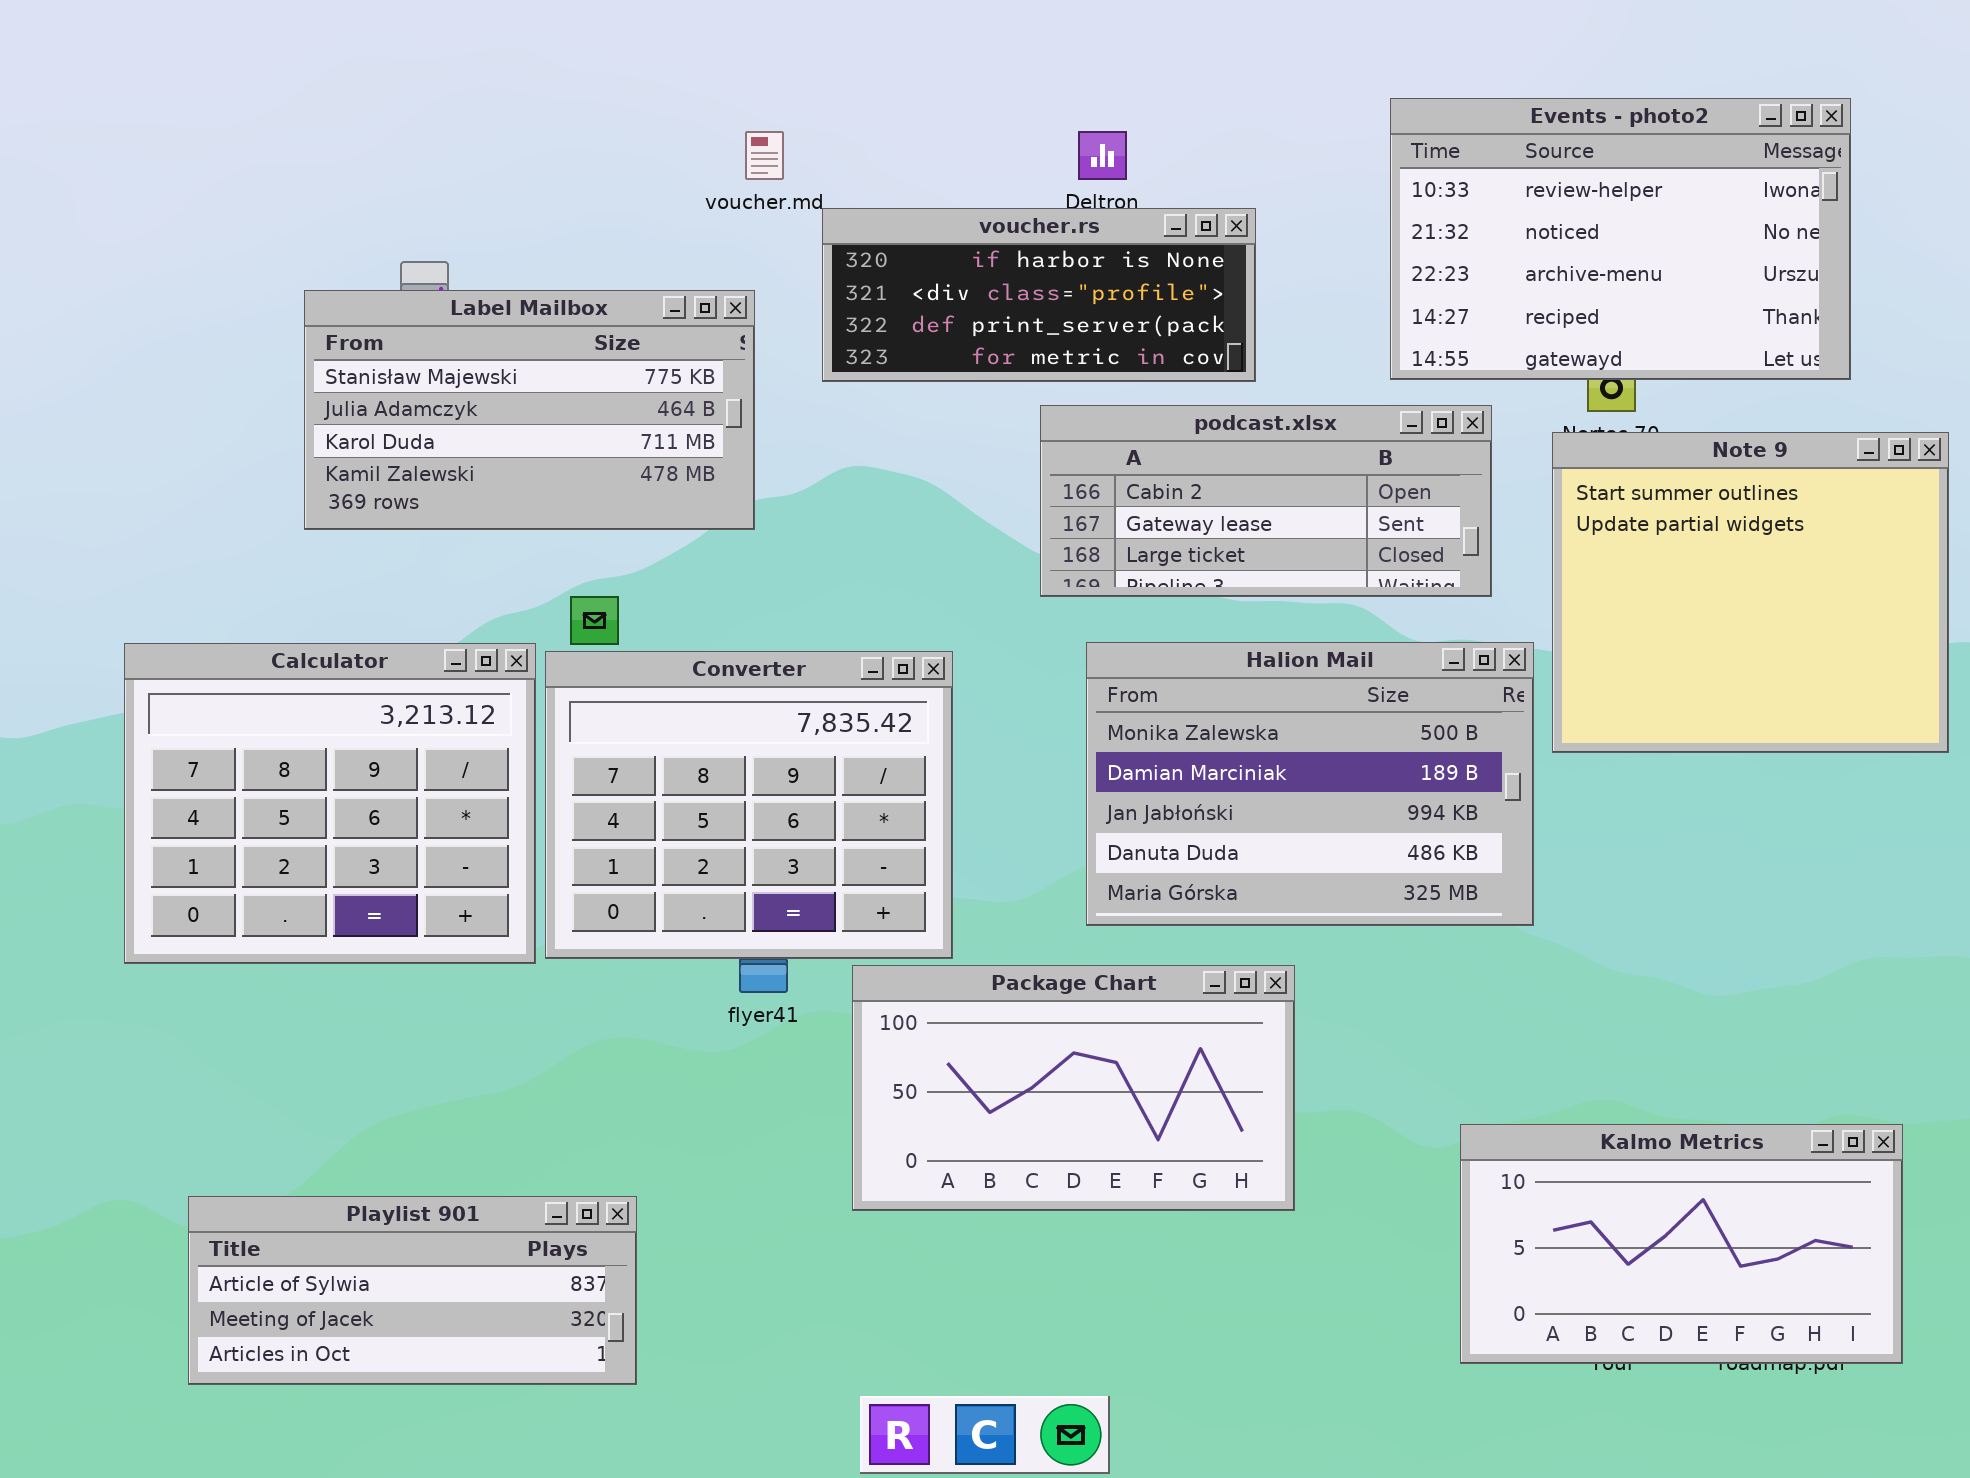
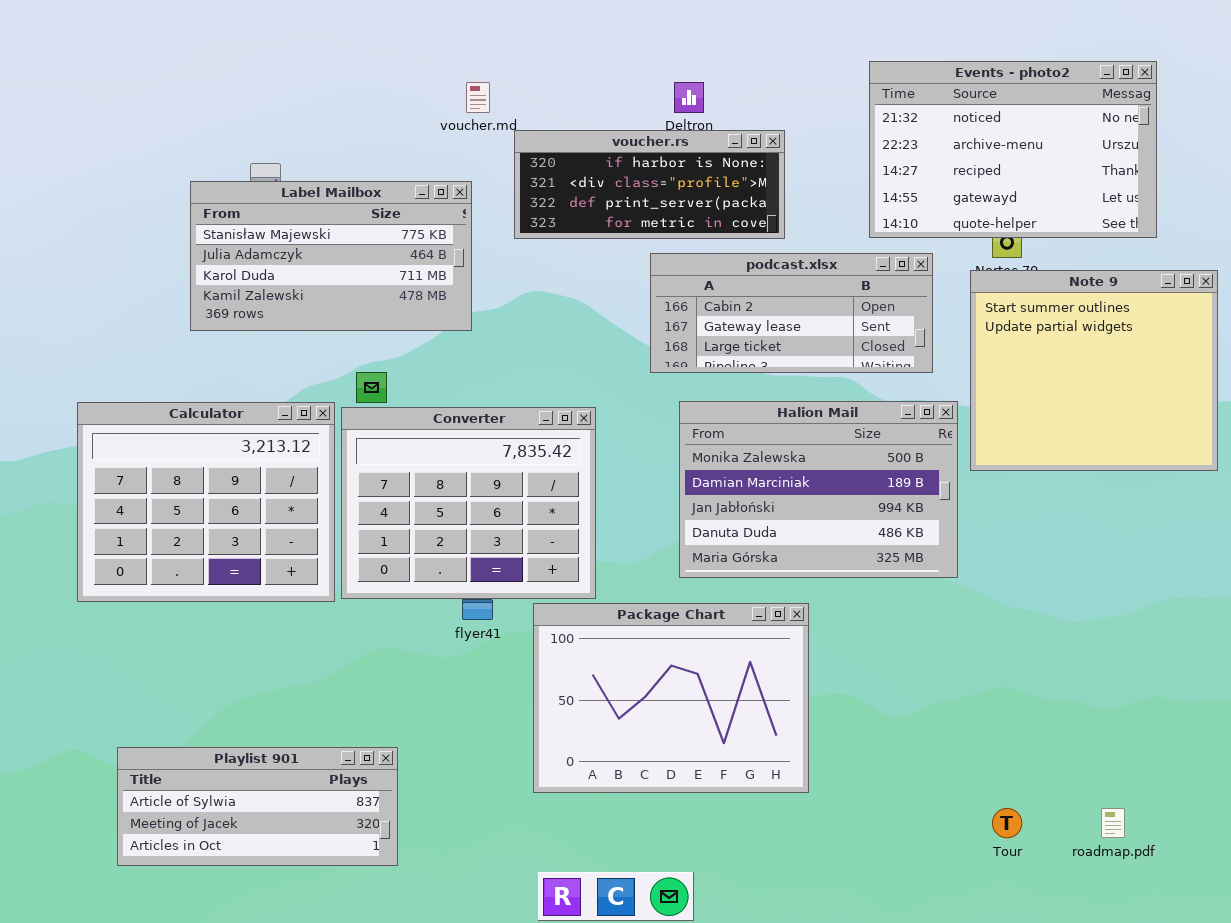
Events - photo2: [1390,98,1851,380] -> [869,61,1157,238], scrolled down 1 row
Package Chart: [852,965,1295,1211] -> [533,603,809,793], resized
Kalmo Metrics: [1460,1124,1903,1364] -> none, closed

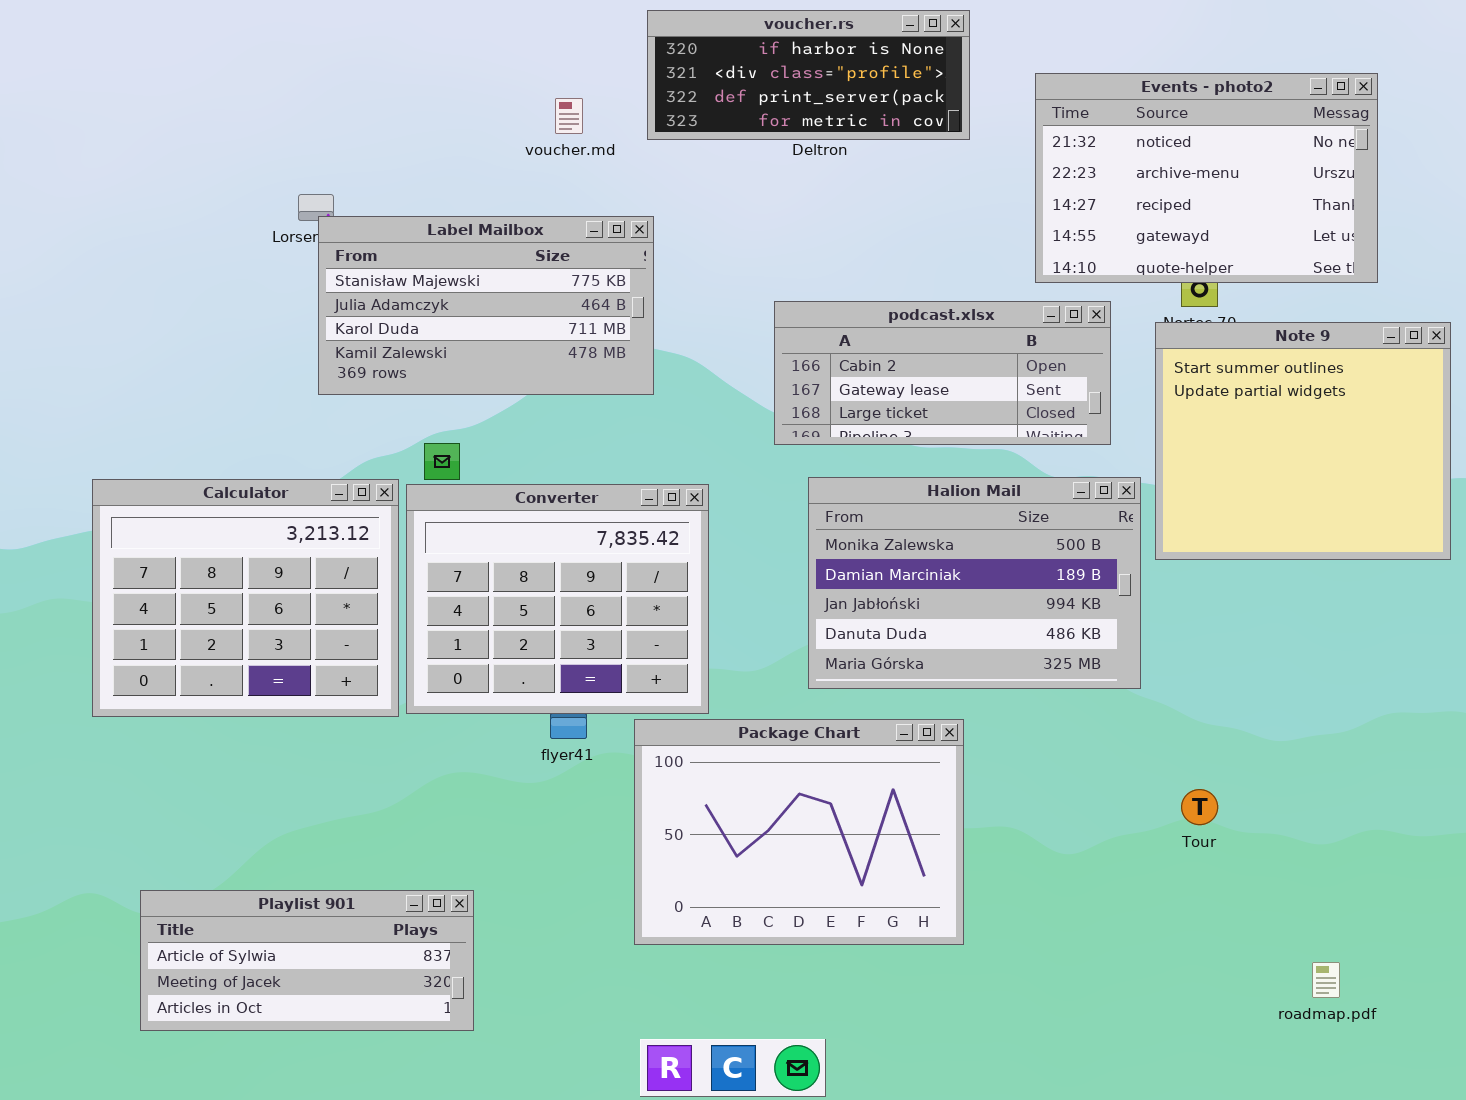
voucher.rs: [514,130,785,239] -> [647,10,970,140], moved
Label Mailbox: [190,181,472,331] -> [318,216,654,395], moved
Tour: [992,808,1022,838] -> [1181,789,1218,825], moved

